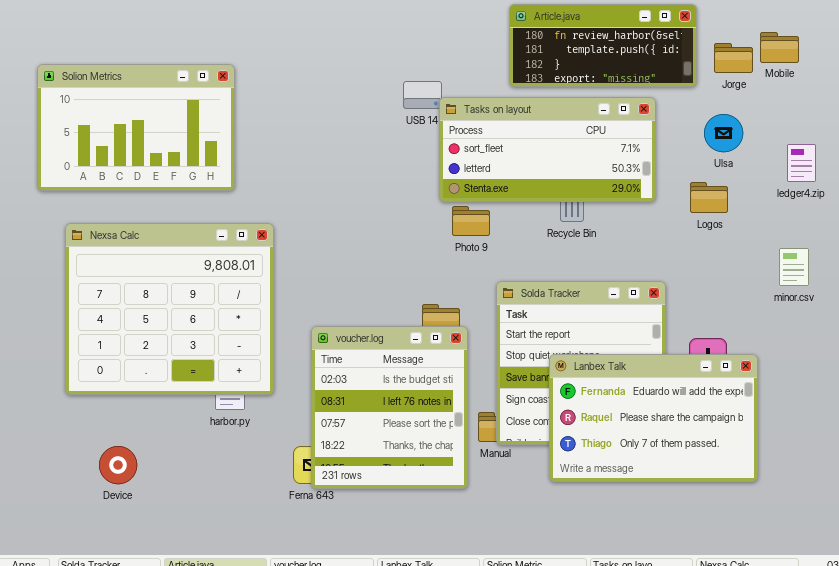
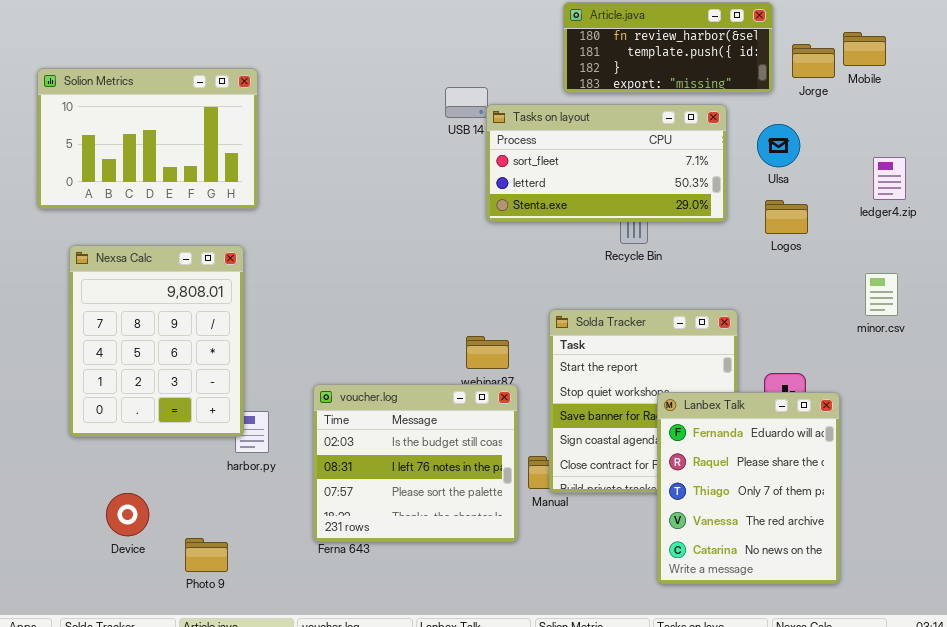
Ulsa: [704,114,743,152] -> [757,124,800,167], moved
Photo 9: [452,206,490,236] -> [185,538,228,572], moved
Nexsa Calc: [65,223,274,395] -> [69,245,244,437], resized
voucher.log: [311,326,468,489] -> [313,384,518,542], resized
Lanbex Talk: [549,354,758,482] -> [657,392,840,584], resized

